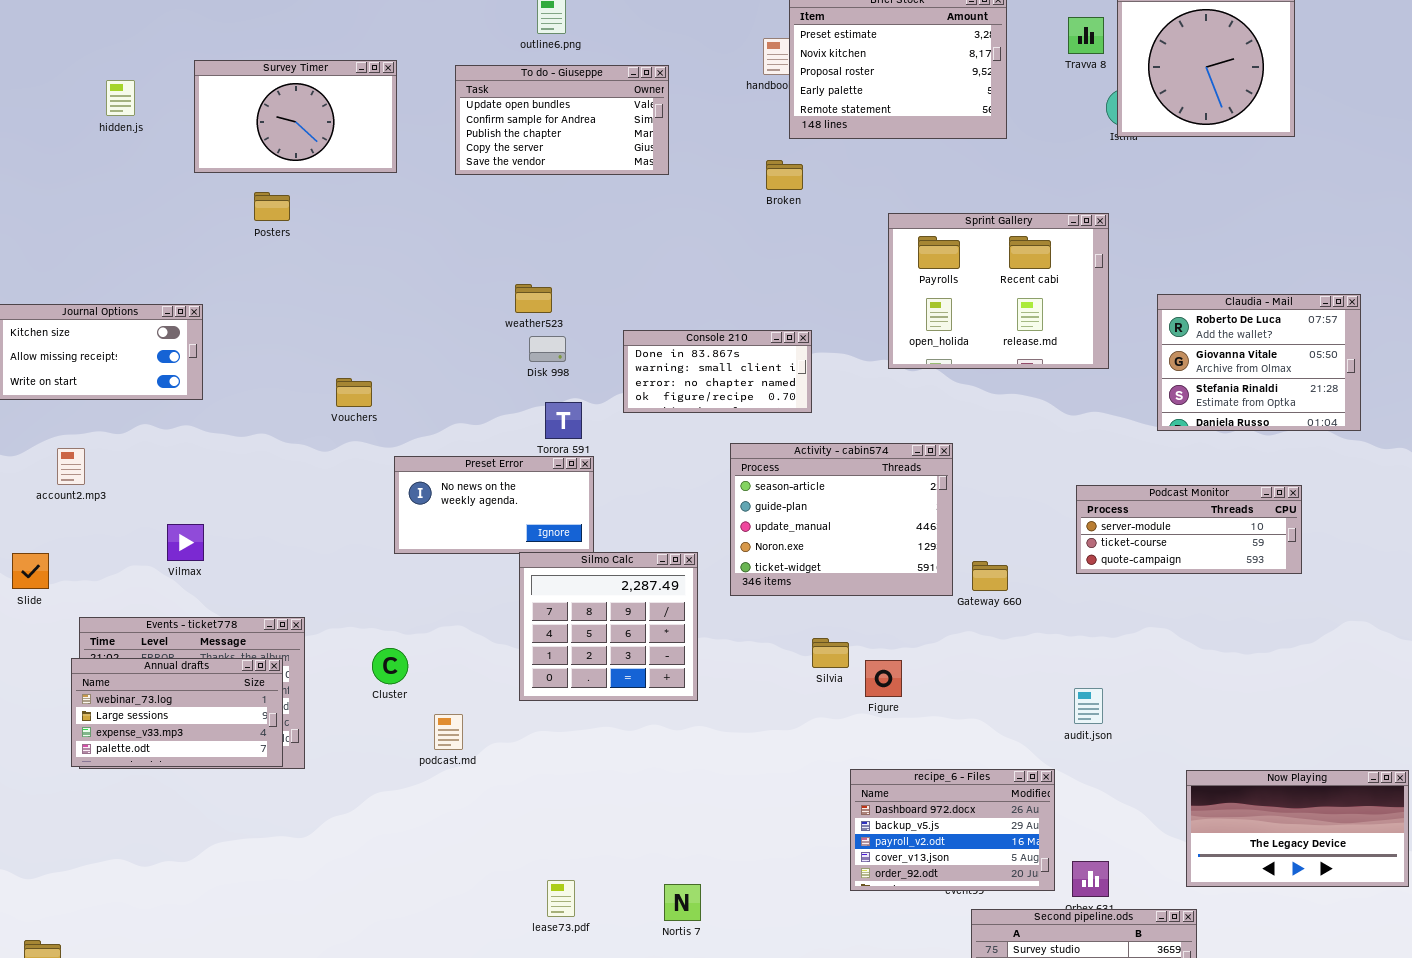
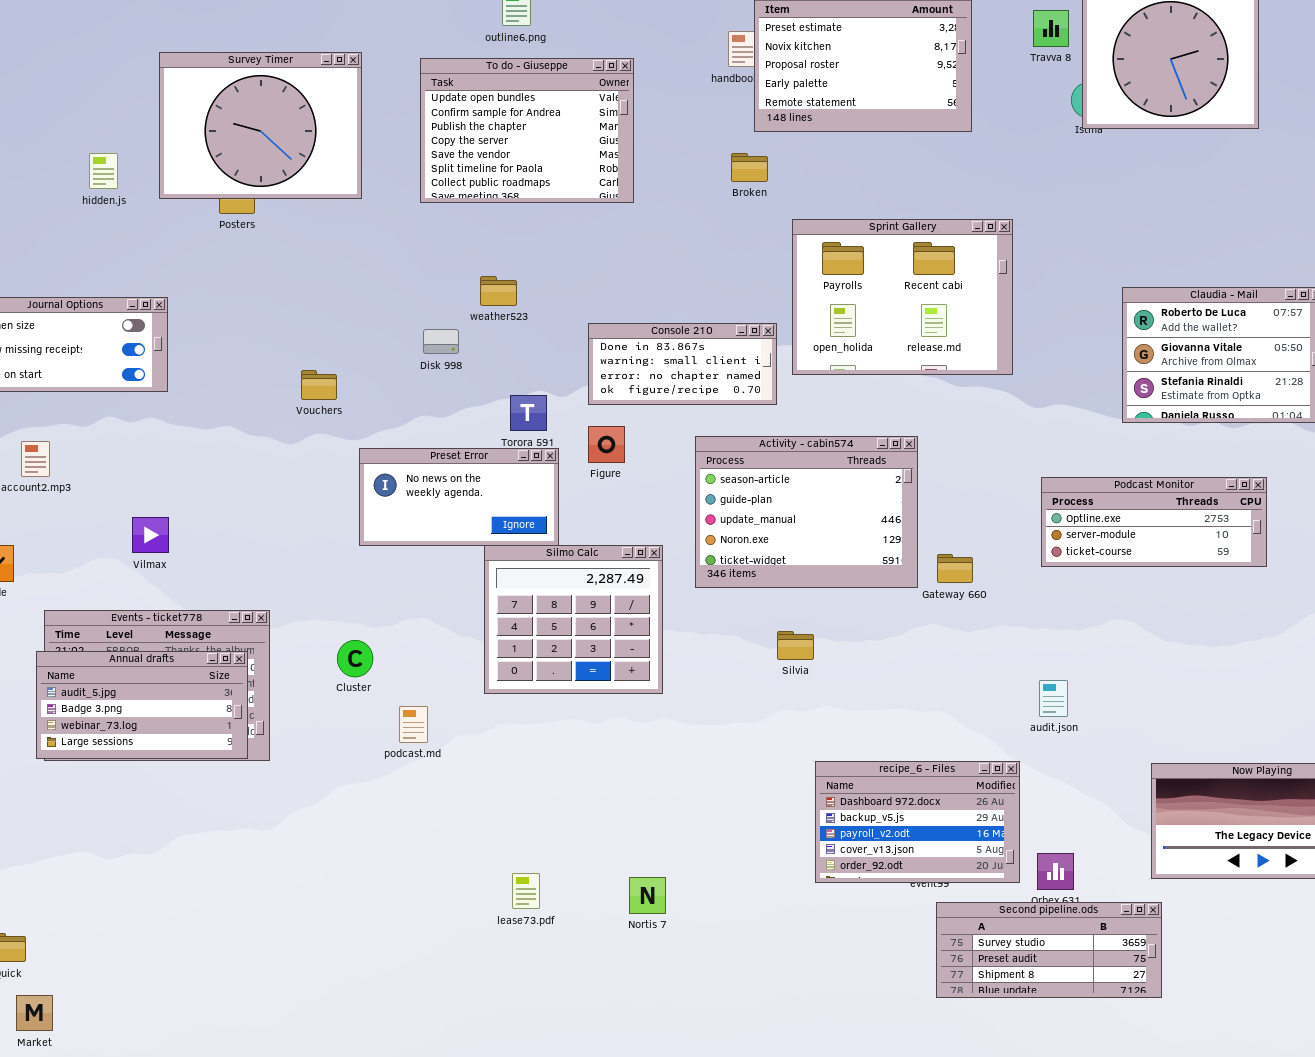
Survey Timer: [194,60,397,173] -> [159,52,362,199], resized
To do - Giuseppe: [455,65,669,175] -> [420,58,634,203], resized
hidden.js: [106,80,135,116] -> [89,153,118,189], moved
Sprint Gallery: [888,213,1109,369] -> [792,219,1013,375], moved
Disk 998: [529,336,566,362] -> [423,329,459,354], moved
Podcast Monitor: [1076,485,1302,574] -> [1041,477,1267,567], scrolled up 1 row
Annual drafts: [71,658,283,767] -> [36,651,248,759], scrolled up 2 rows
Figure: [865,660,902,697] -> [588,426,625,463], moved

